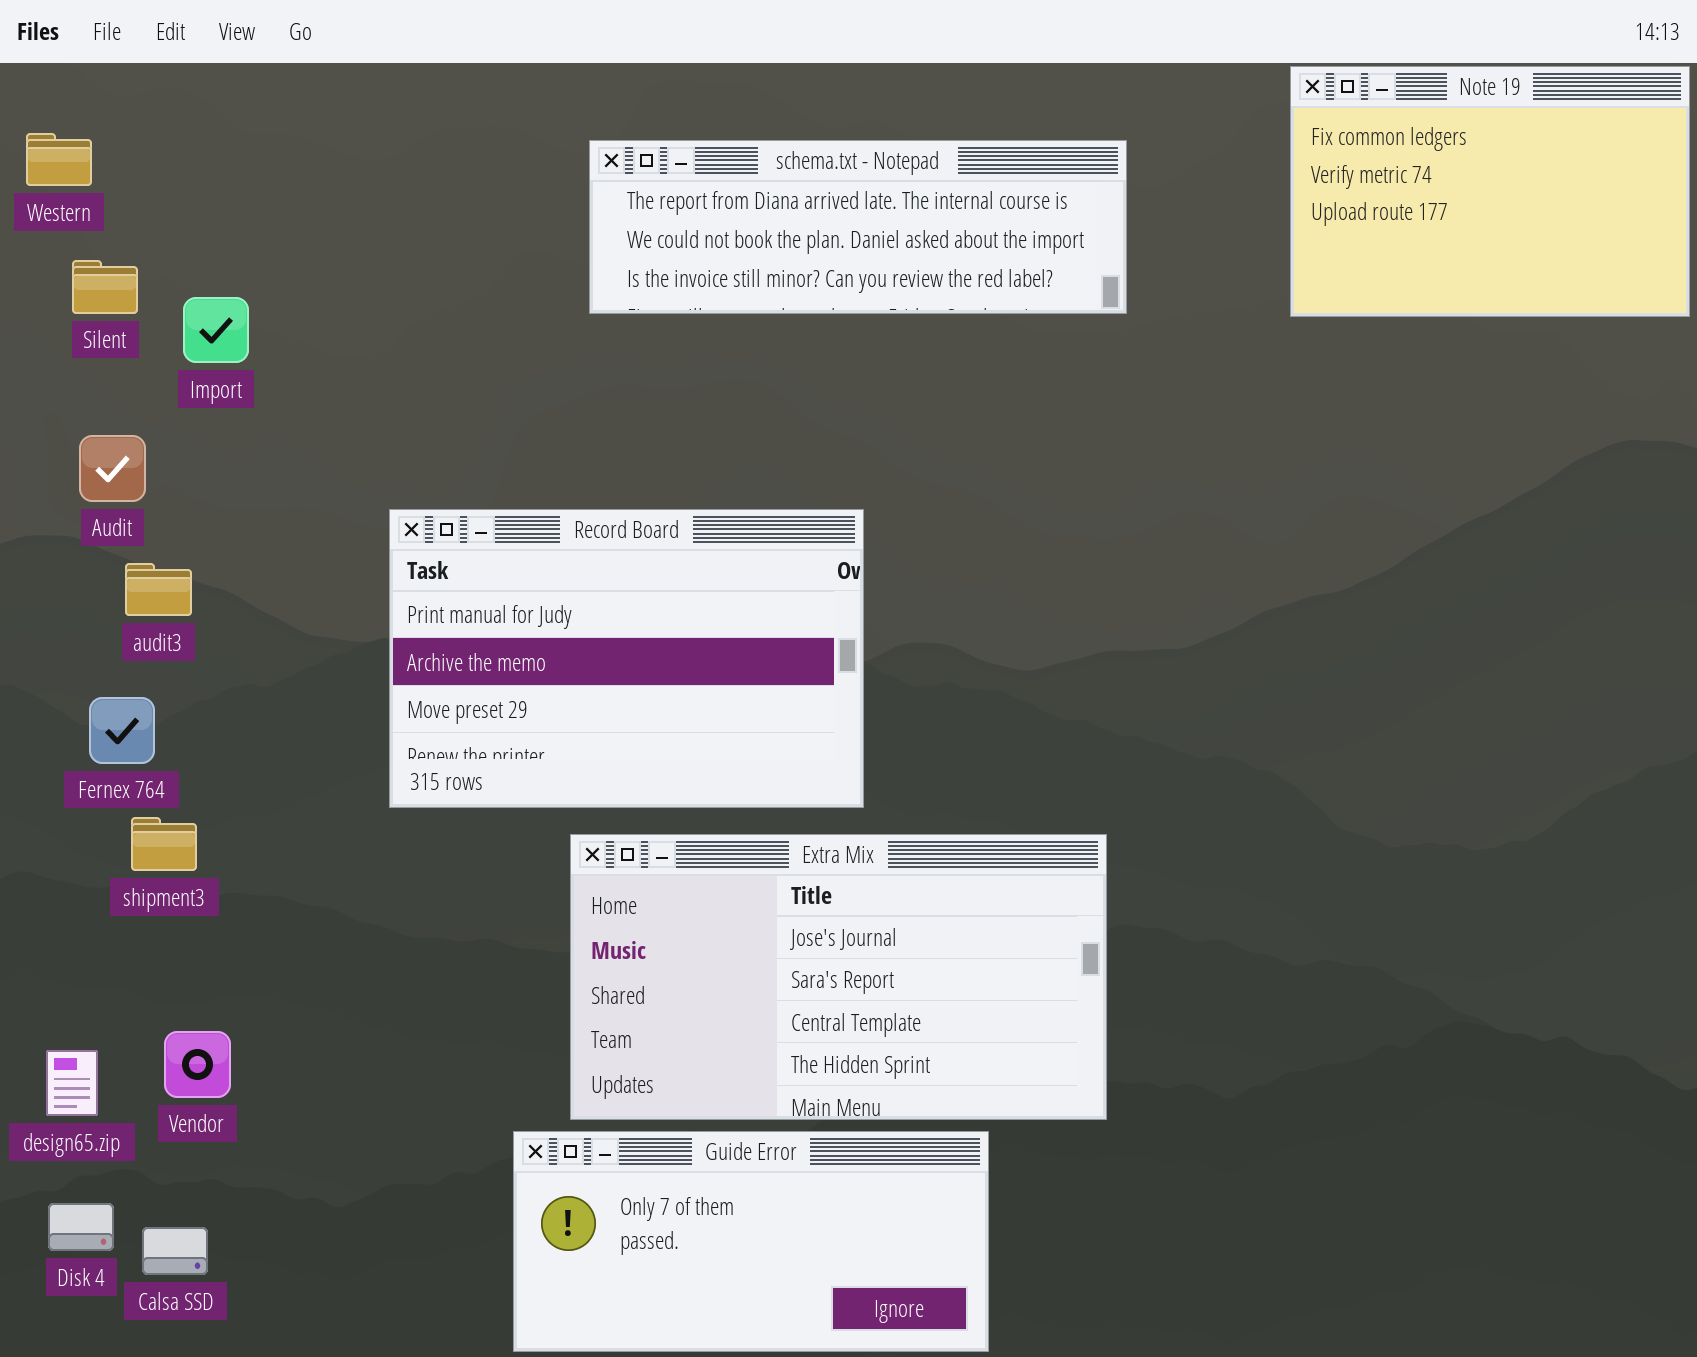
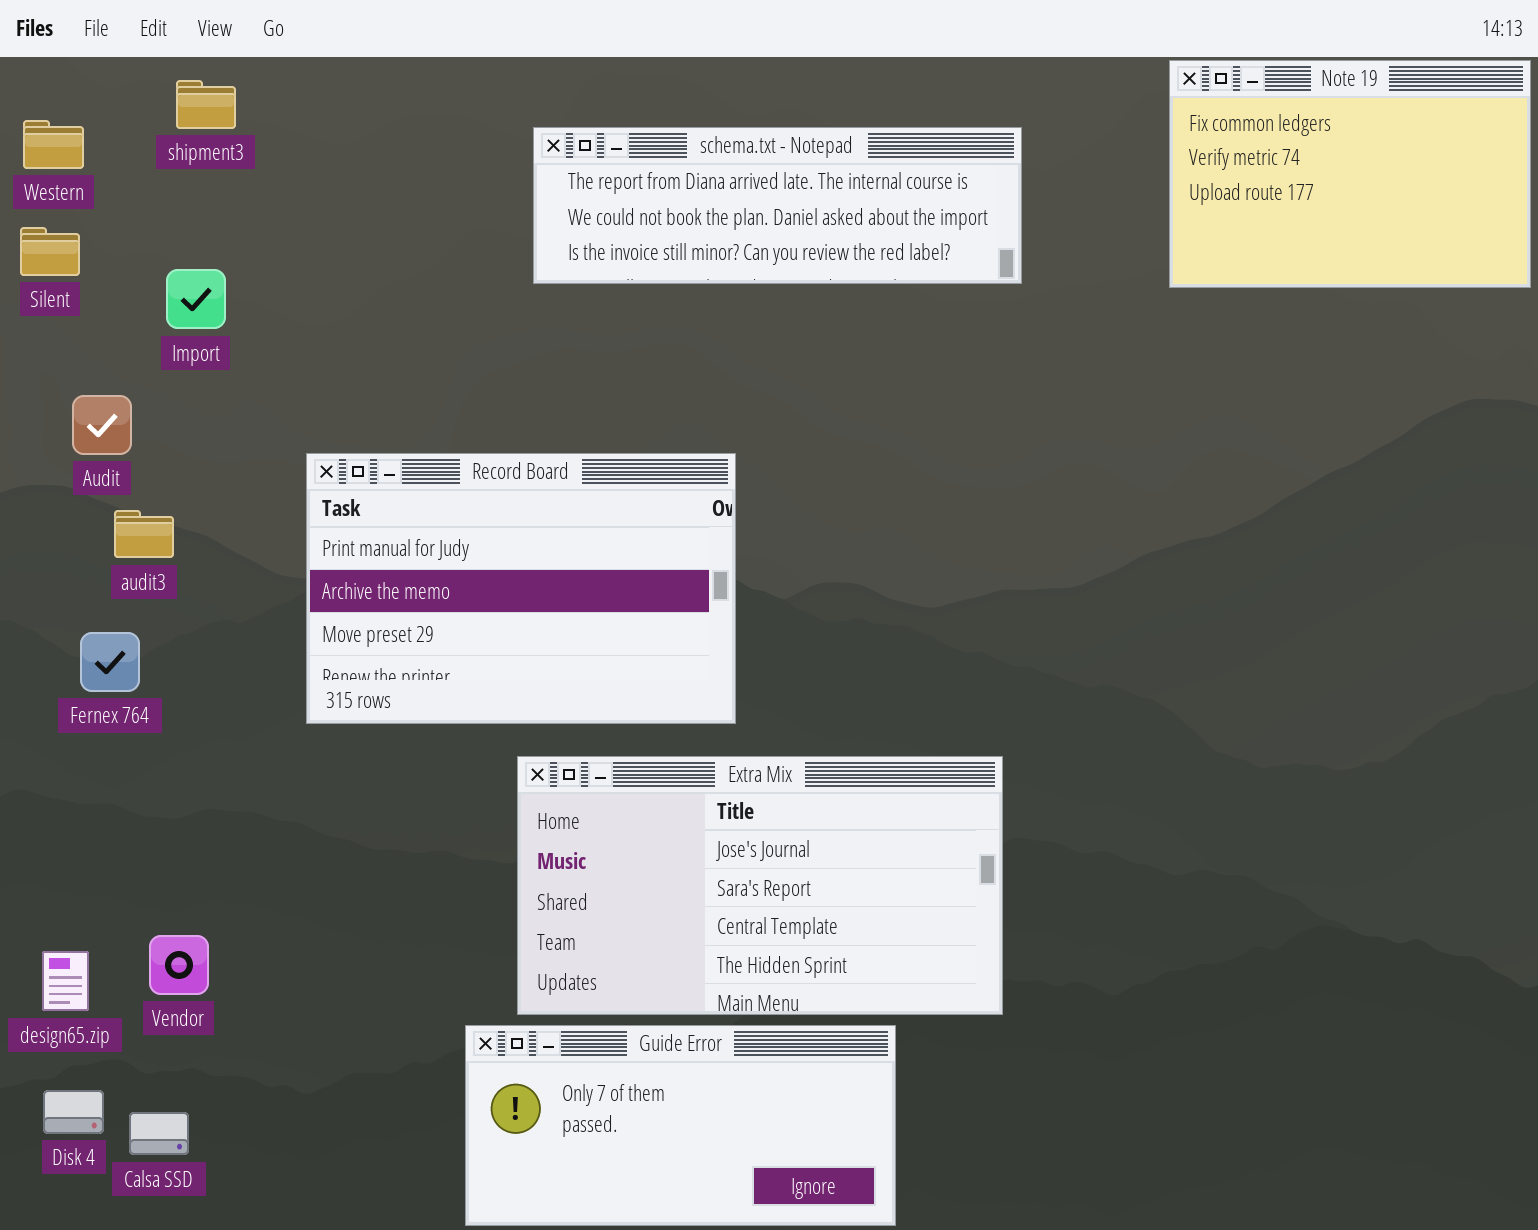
Silent: [72,260,138,314] -> [20,227,80,276], moved
Record Board: [389,509,864,808] -> [306,453,736,724], moved
shipment3: [131,817,197,871] -> [176,80,236,129], moved

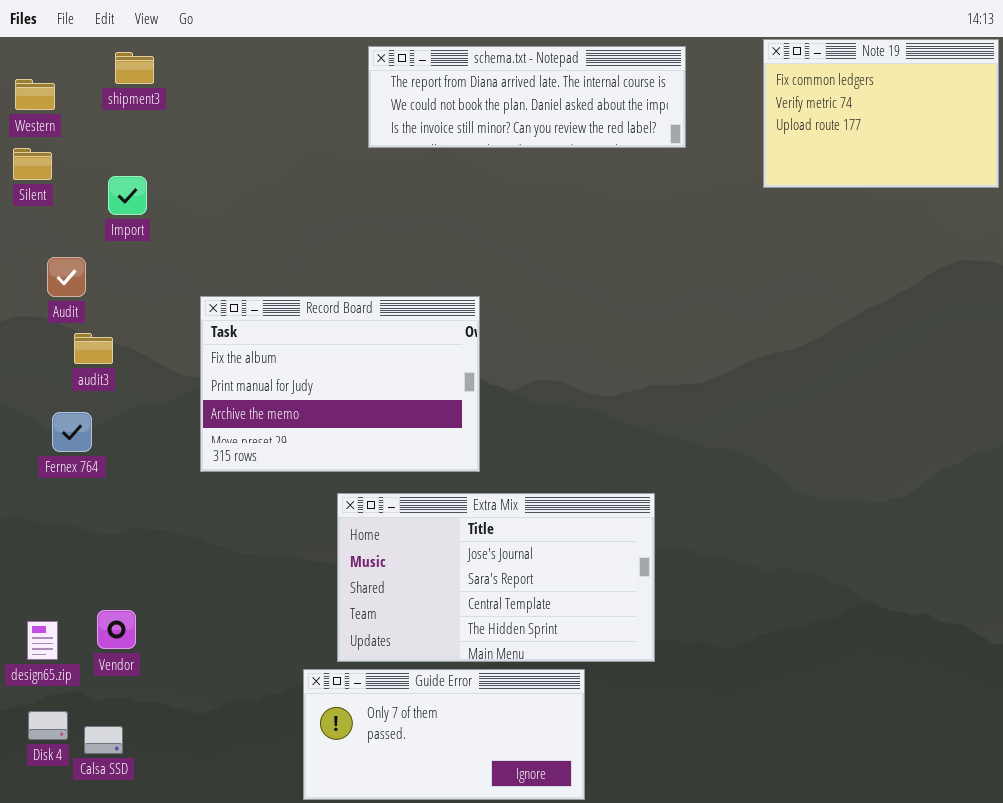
schema.txt - Notepad: [533,127,1022,284] -> [368,46,686,148], moved
Record Board: [306,453,736,724] -> [200,296,480,472], scrolled up 1 row

